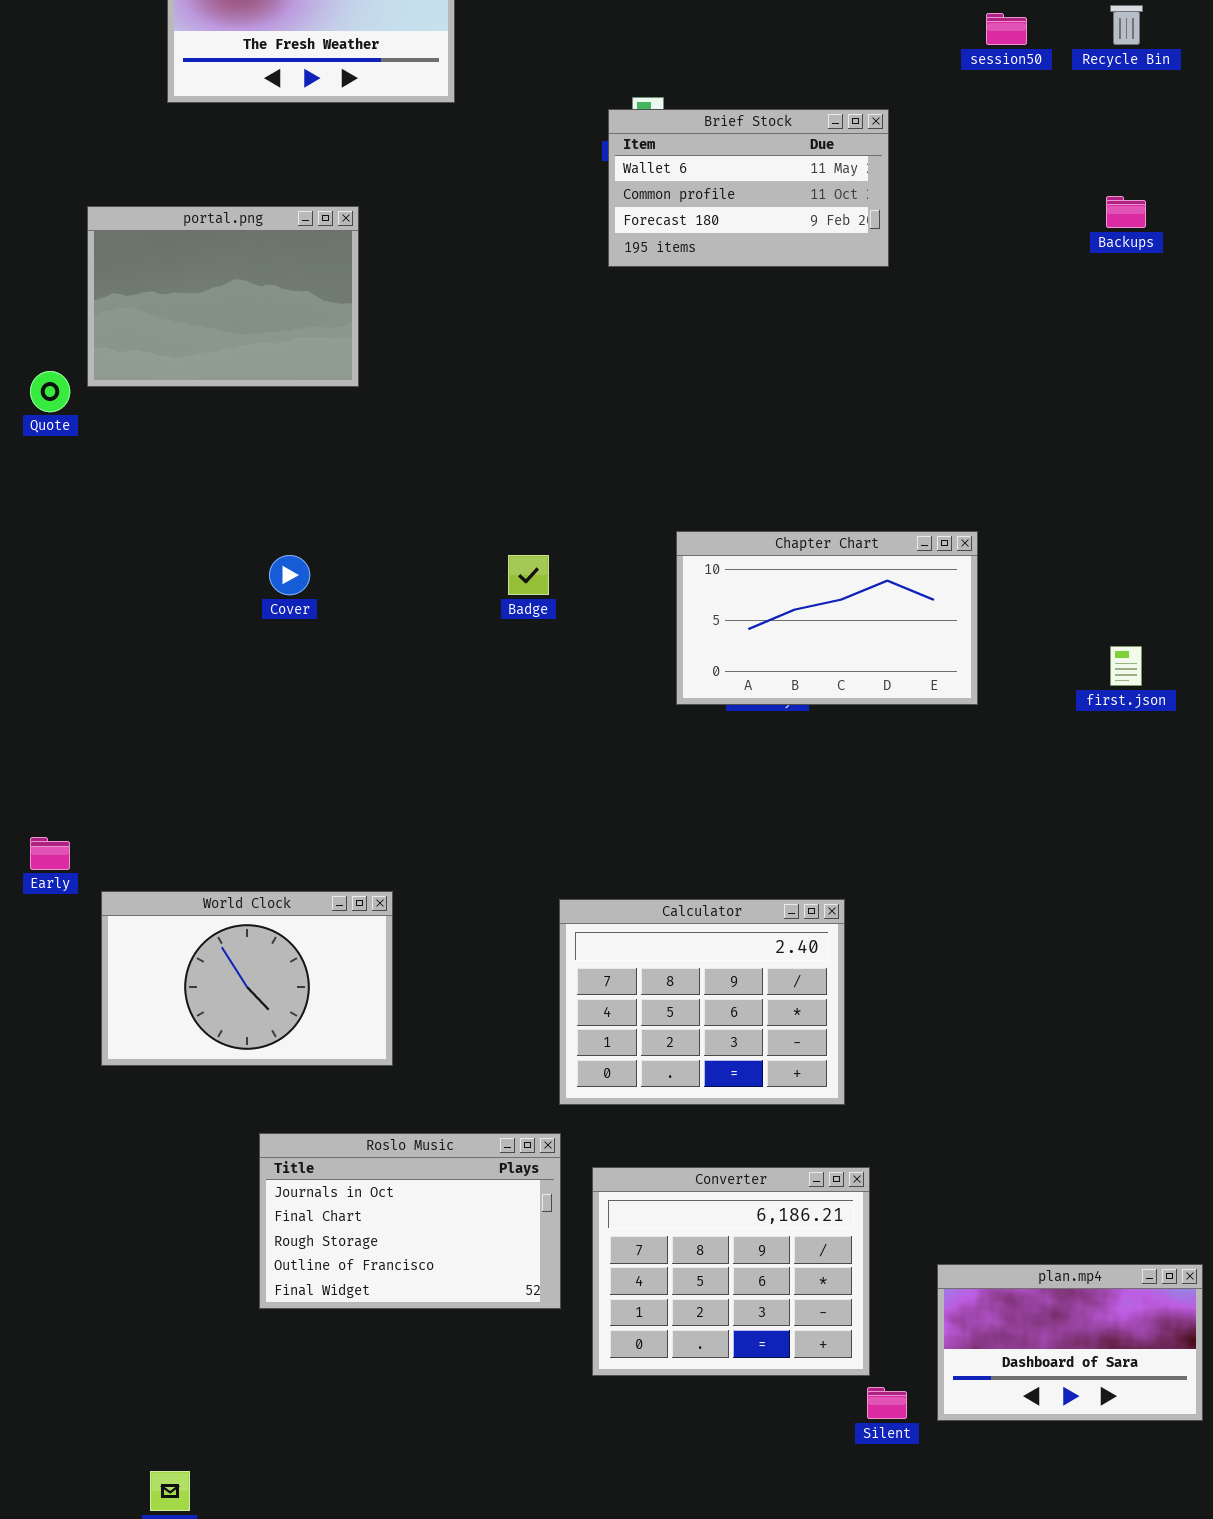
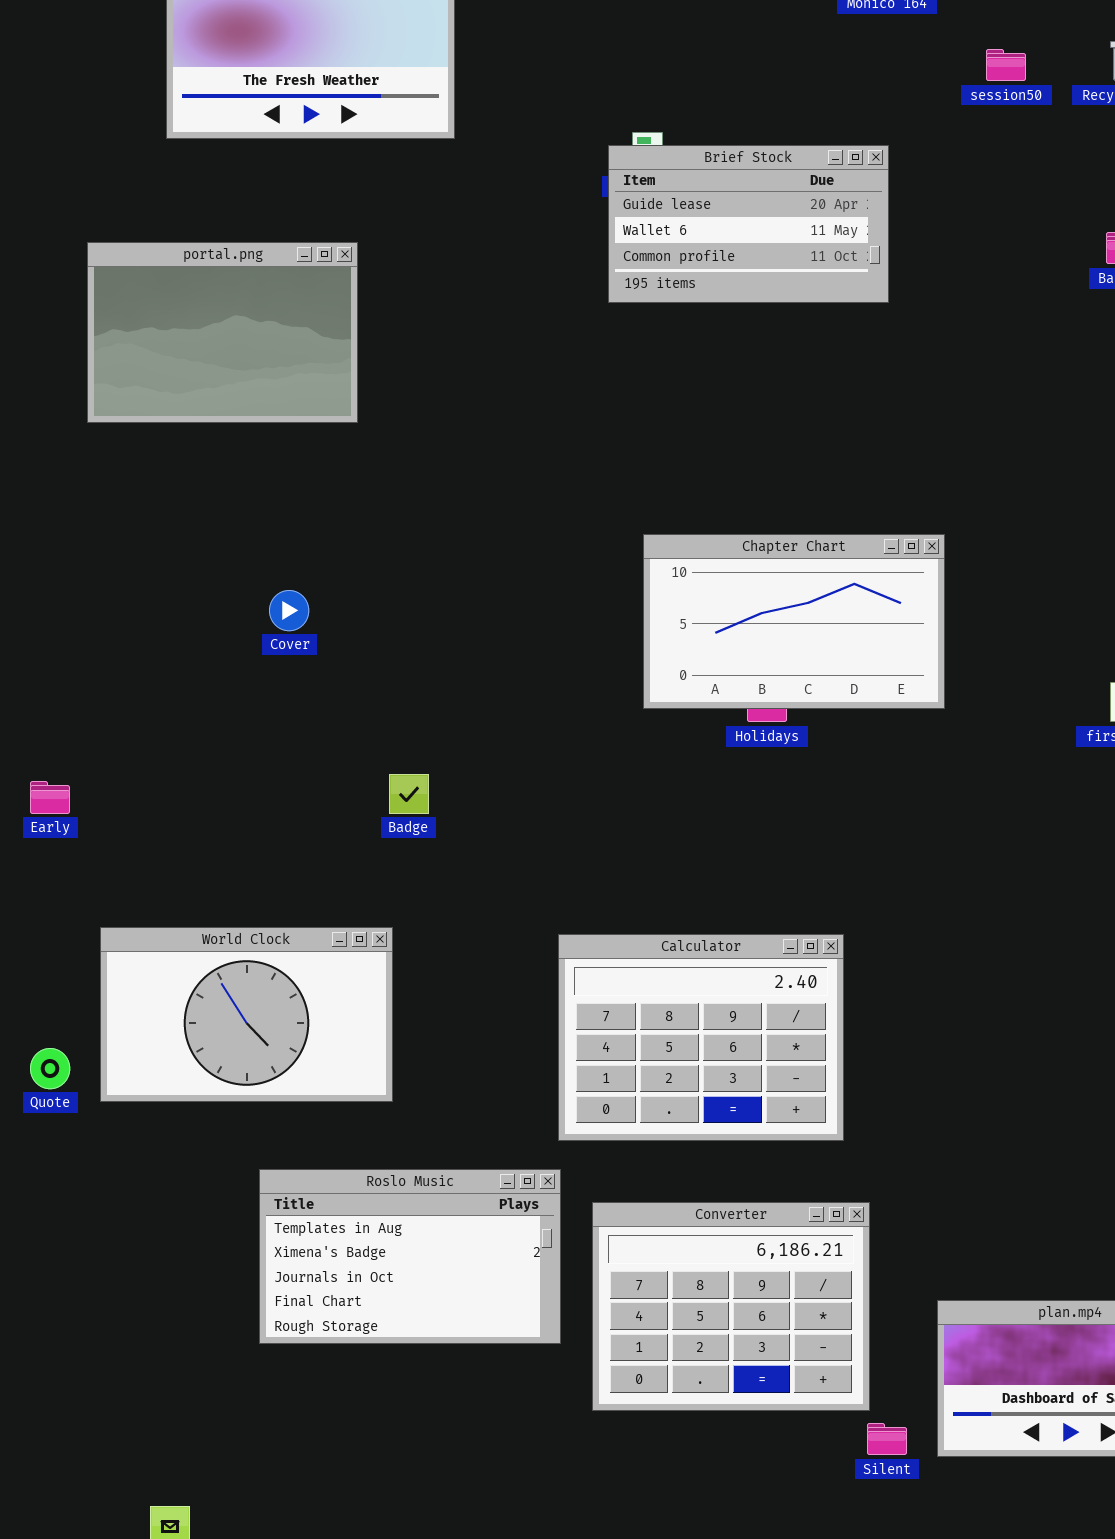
Brief Stock: [608,109,889,267] -> [608,145,889,303], scrolled up 1 row
Quote: [30,371,70,412] -> [30,1048,70,1089], moved
Chapter Chart: [676,531,978,705] -> [643,534,945,709], moved
Badge: [508,555,549,595] -> [389,774,429,814], moved
Early: [30,837,70,870] -> [30,781,70,814], moved
Roslo Music: [259,1133,561,1309] -> [259,1169,561,1344], scrolled up 2 rows

